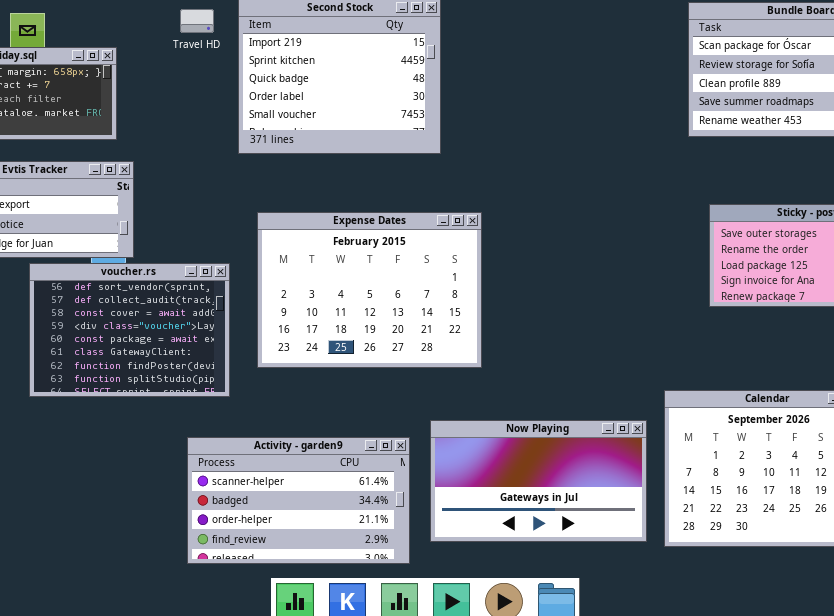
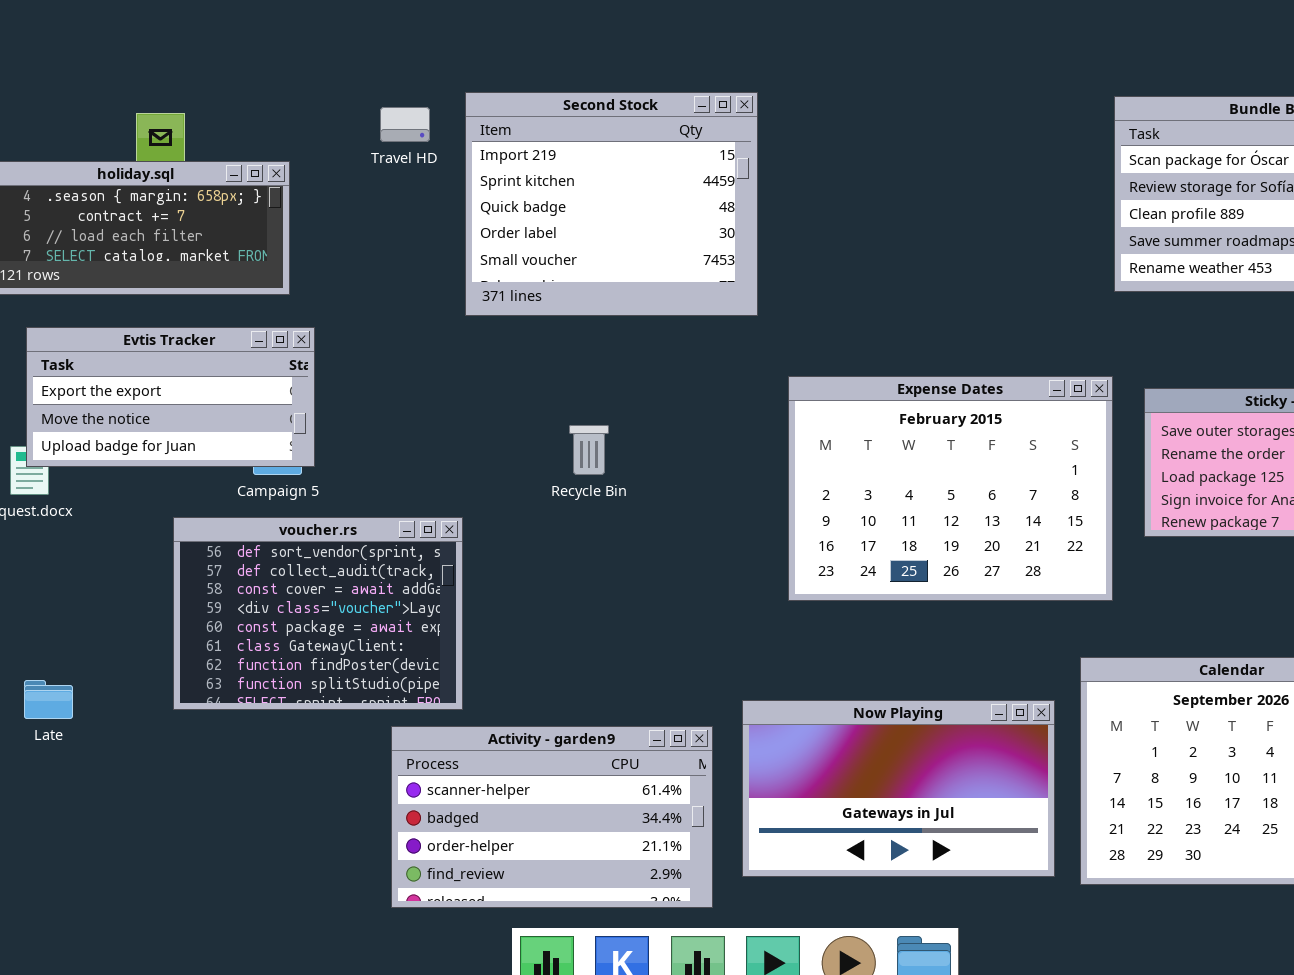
Expense Dates: [257,212,482,368] -> [788,376,1113,601], moved
voucher.rs: [29,263,230,397] -> [173,517,463,710], moved

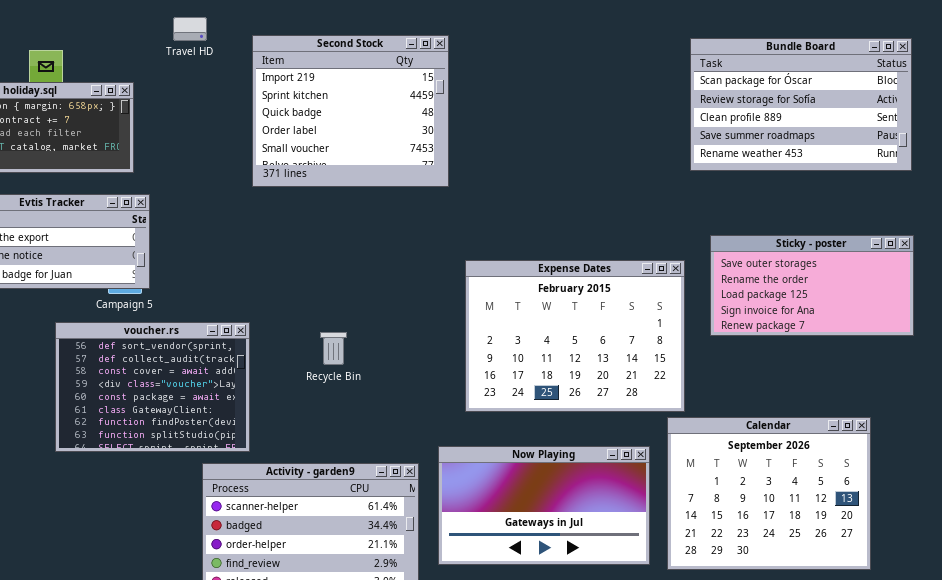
Travel HD: [380,107,430,142] -> [173,17,207,41], moved
Expense Dates: [788,376,1113,601] -> [465,260,685,412], moved
Recycle Bin: [569,425,609,475] -> [320,332,347,365], moved

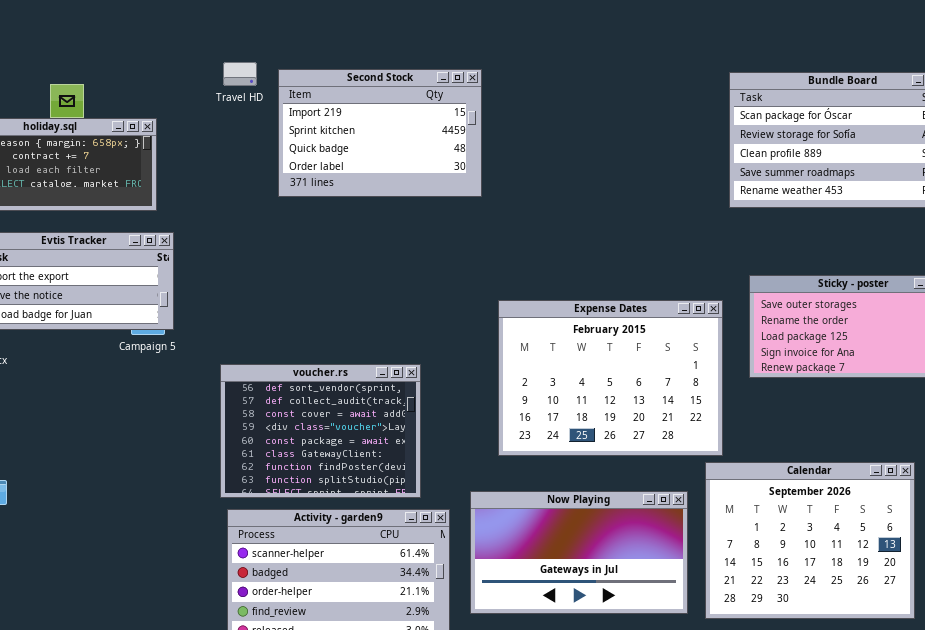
Travel HD: [173,17,207,41] -> [223,62,257,86], moved
Second Stock: [252,35,449,187] -> [278,69,482,197], resized
voucher.rs: [55,322,250,452] -> [220,364,421,498], moved

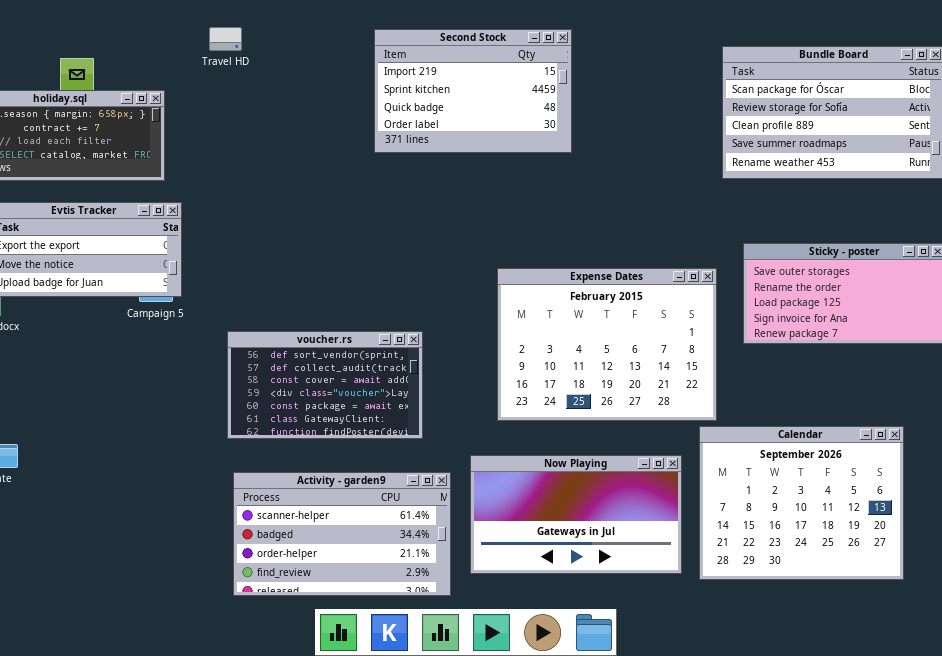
Travel HD: [223,62,257,86] -> [209,27,242,51], moved
Second Stock: [278,69,482,197] -> [374,29,572,153], moved
voucher.rs: [220,364,421,498] -> [227,331,423,439], resized

